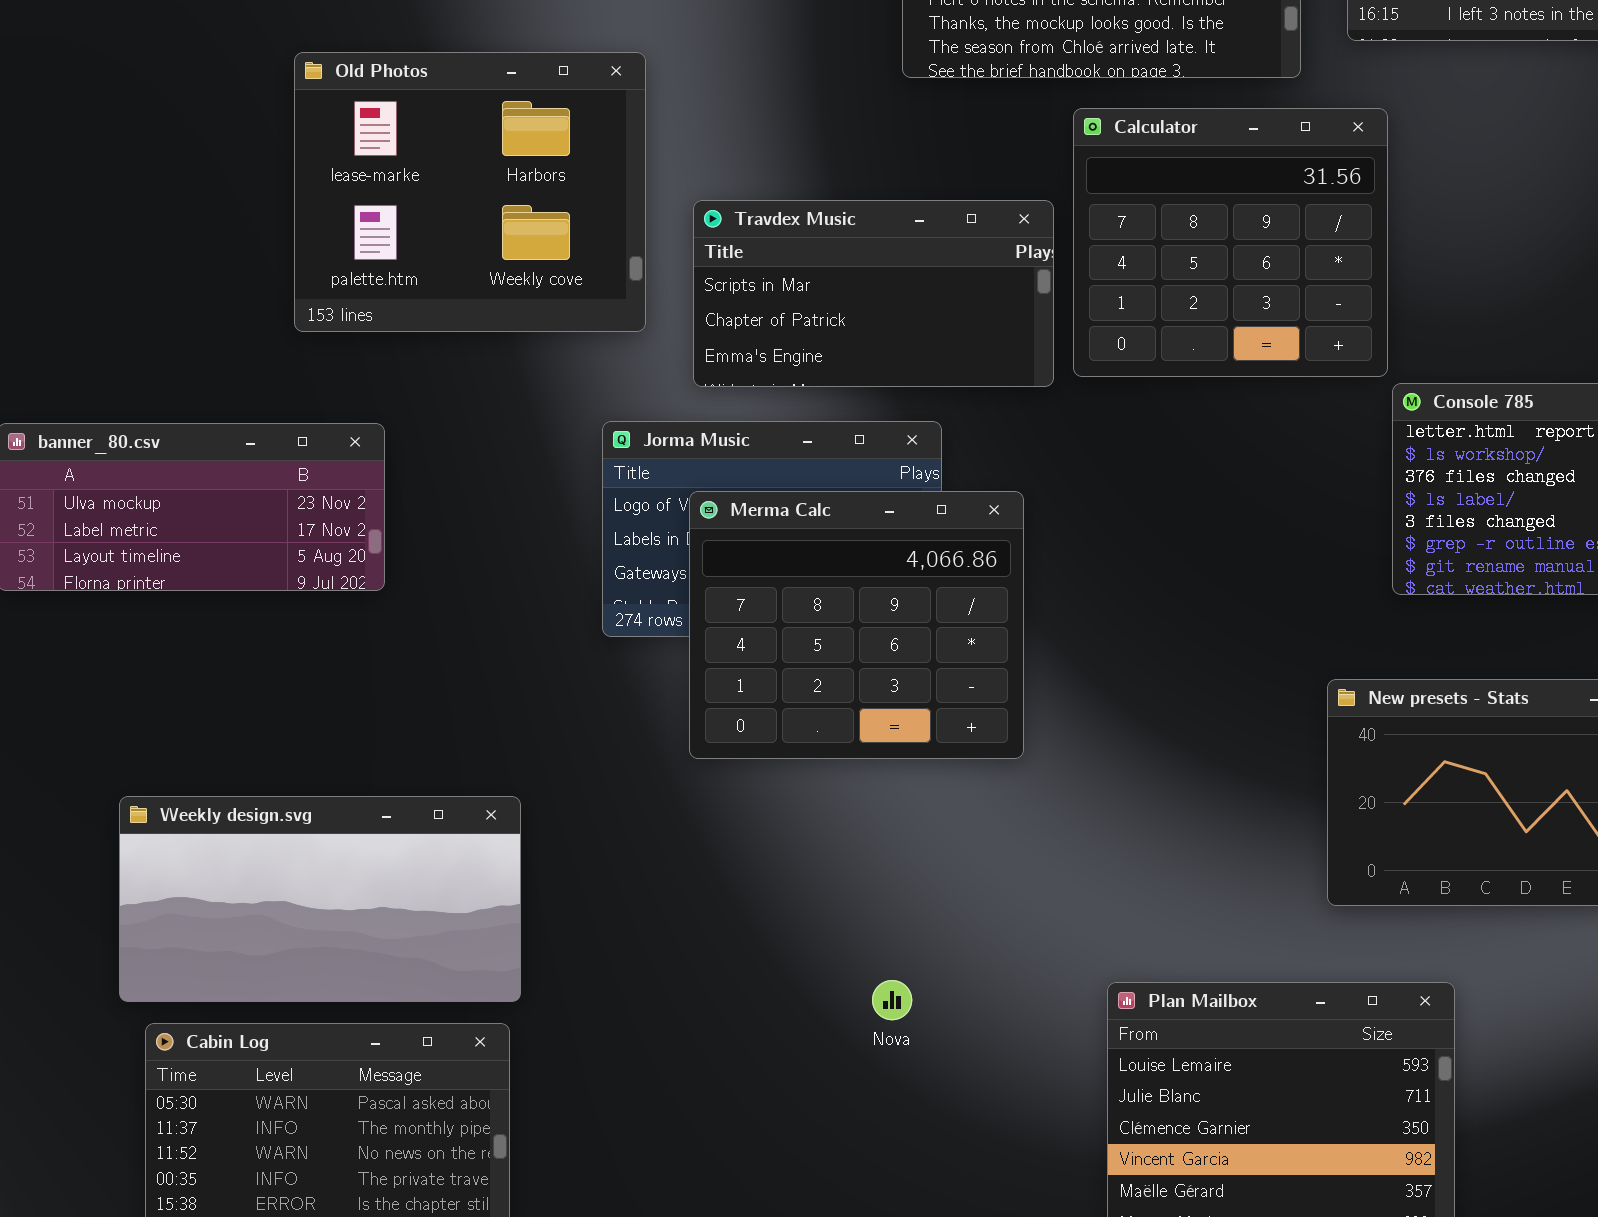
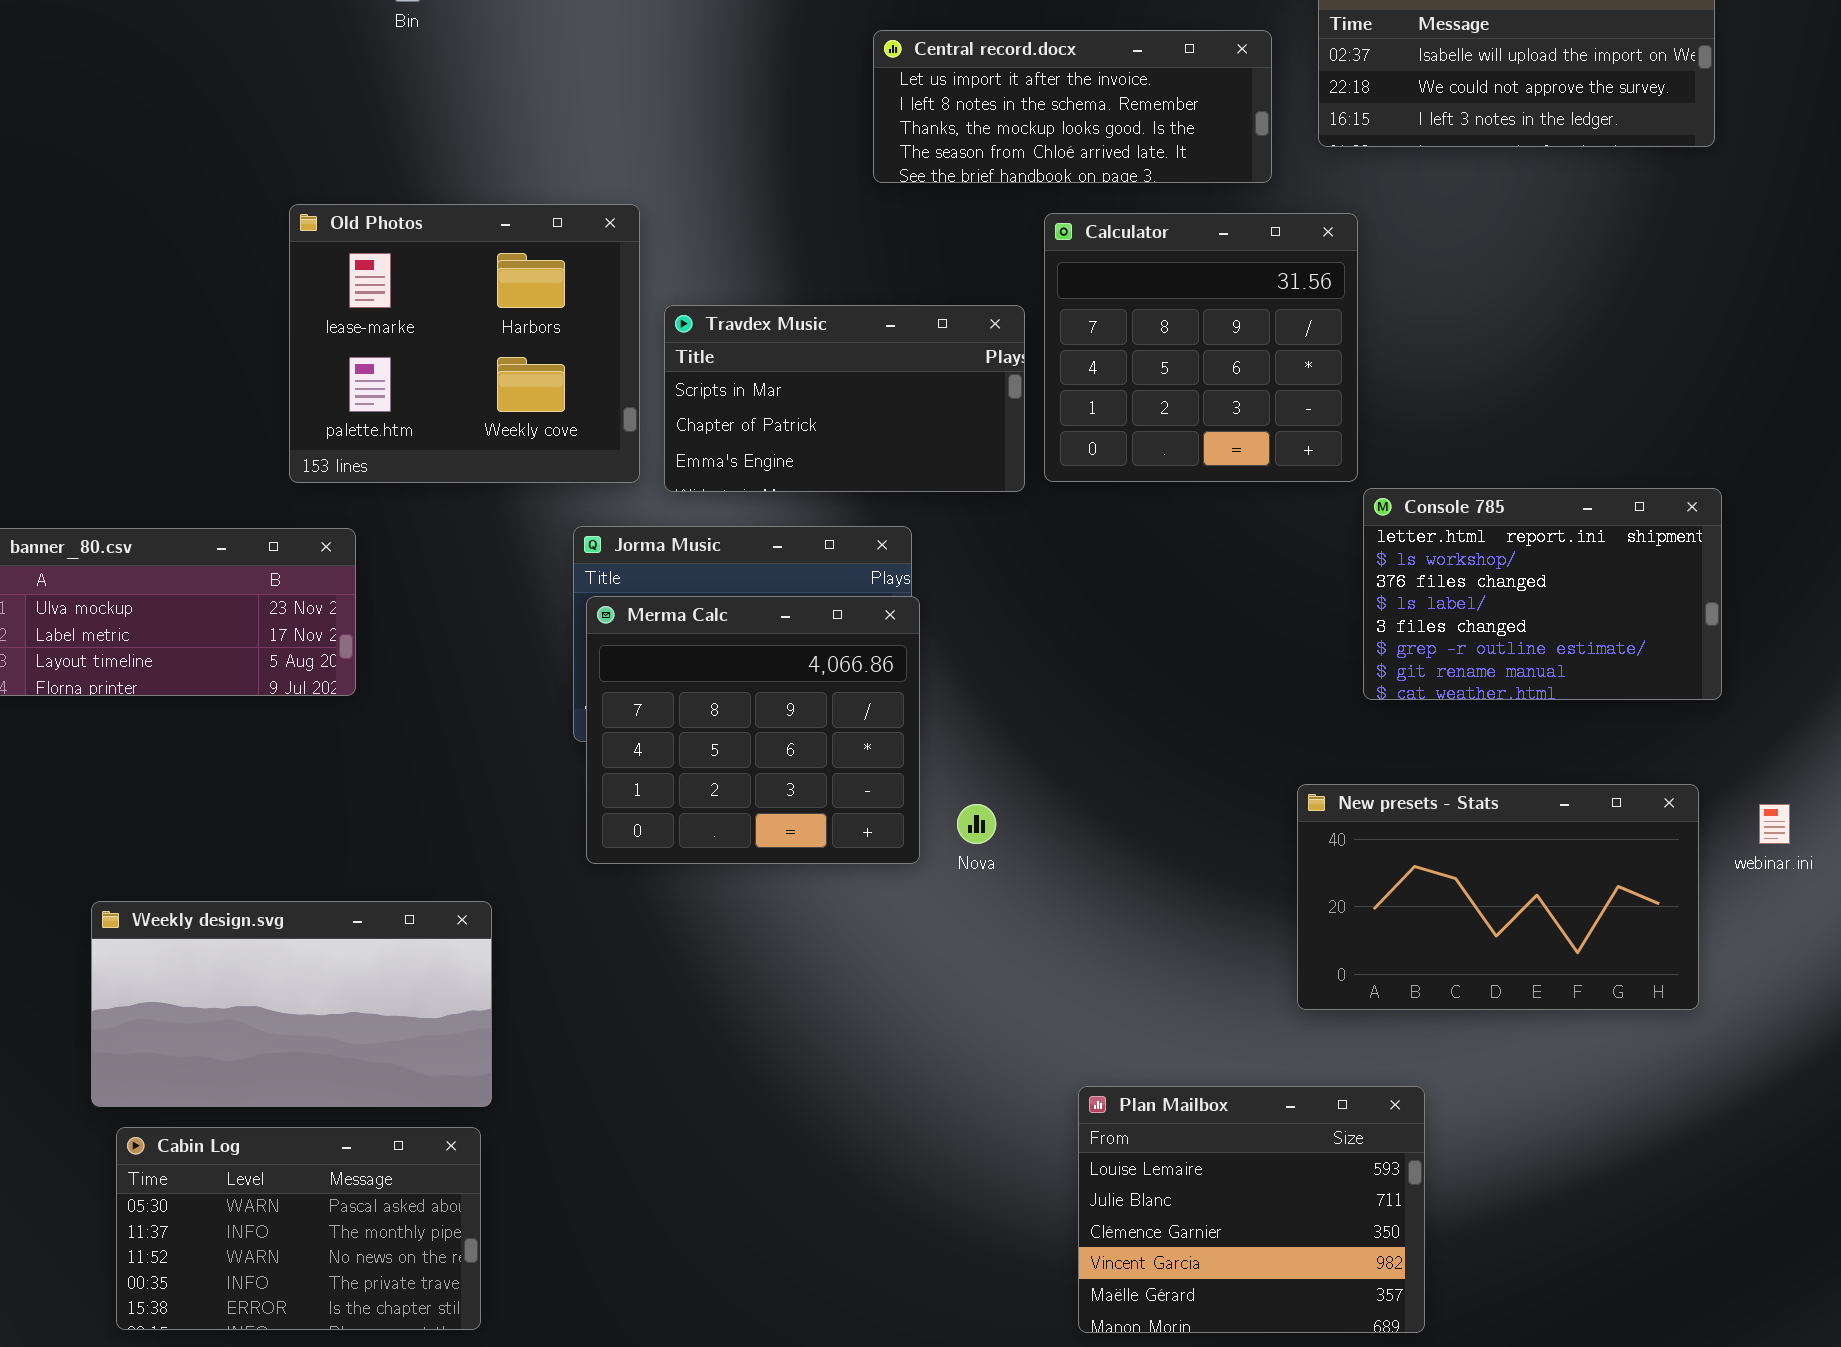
Old Photos: [294,52,646,332] -> [289,204,640,483], moved
Merma Calc: [689,491,1024,759] -> [586,596,920,864], moved
Nova: [872,980,912,1020] -> [957,804,996,844], moved

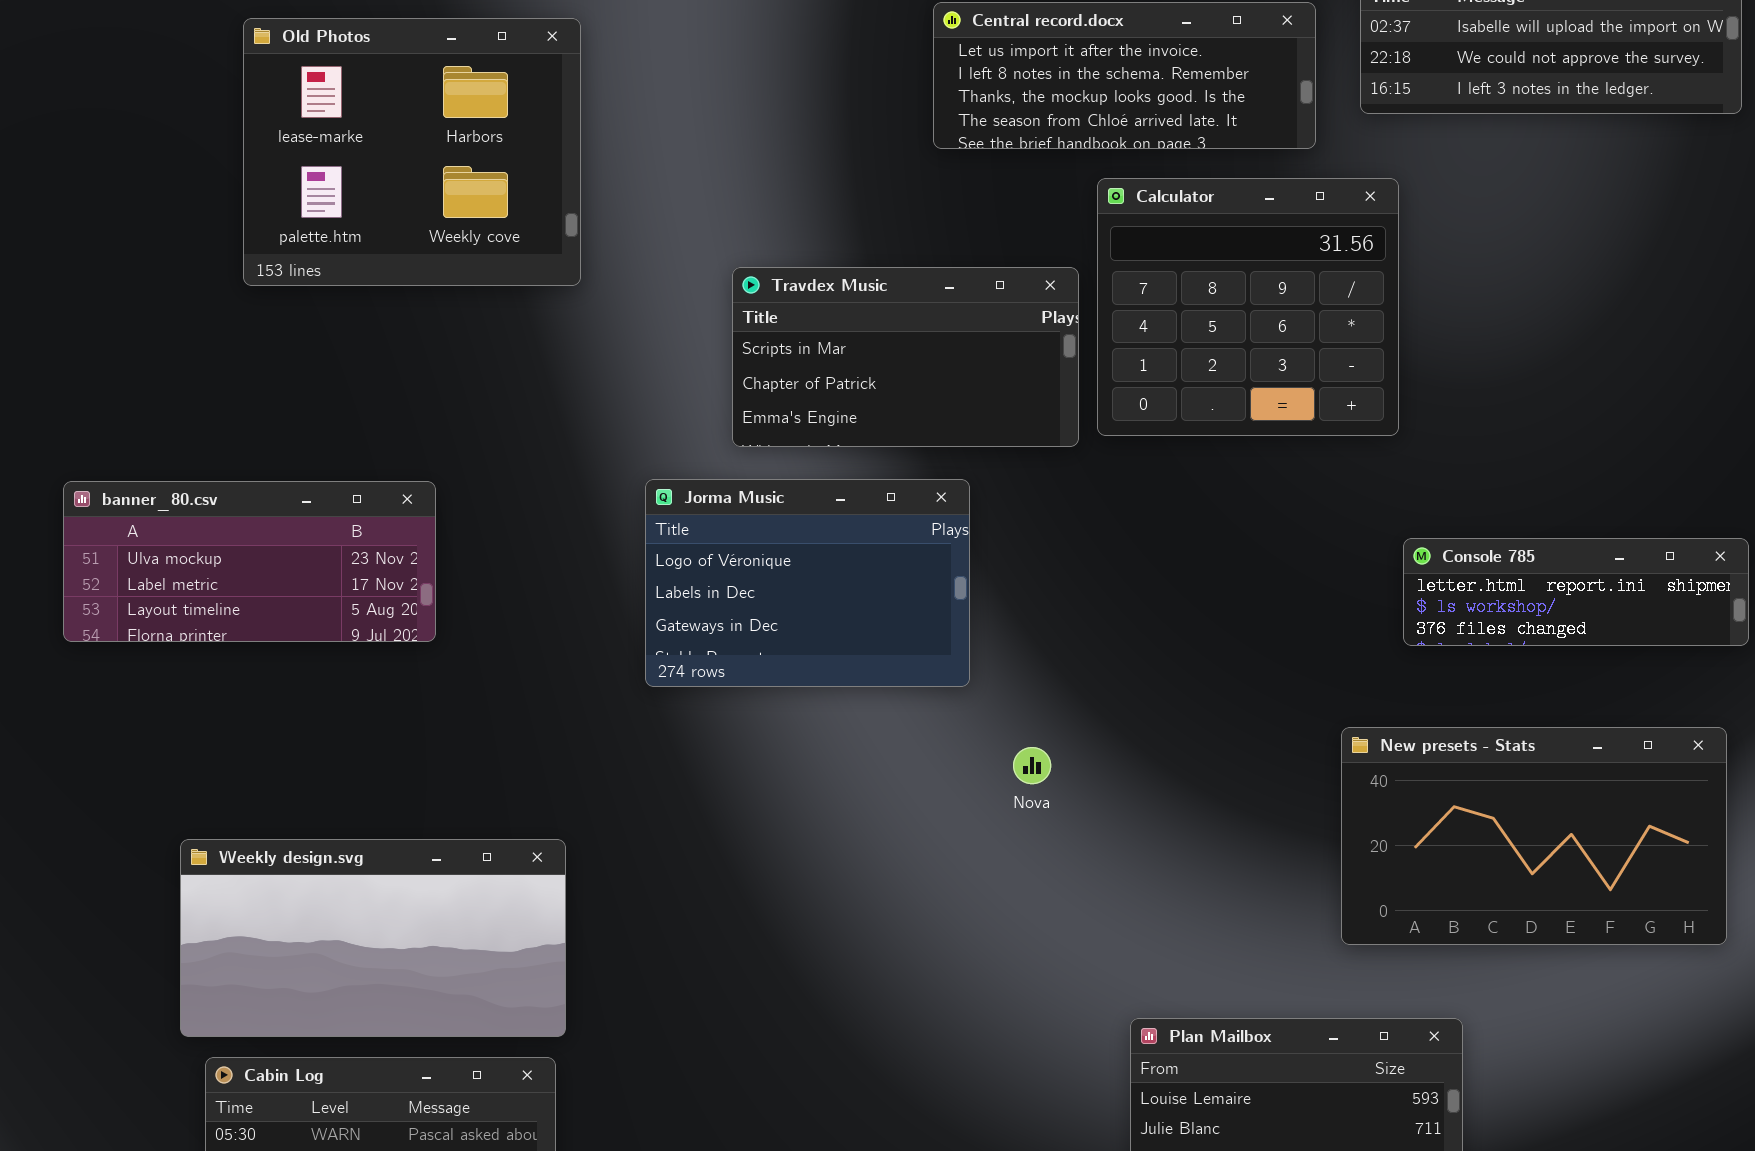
Old Photos: [289,204,640,483] -> [243,18,581,286], moved
Console 785: [1363,488,1722,700] -> [1403,538,1749,646], resized
Merma Calc: [586,596,920,864] -> none, closed

